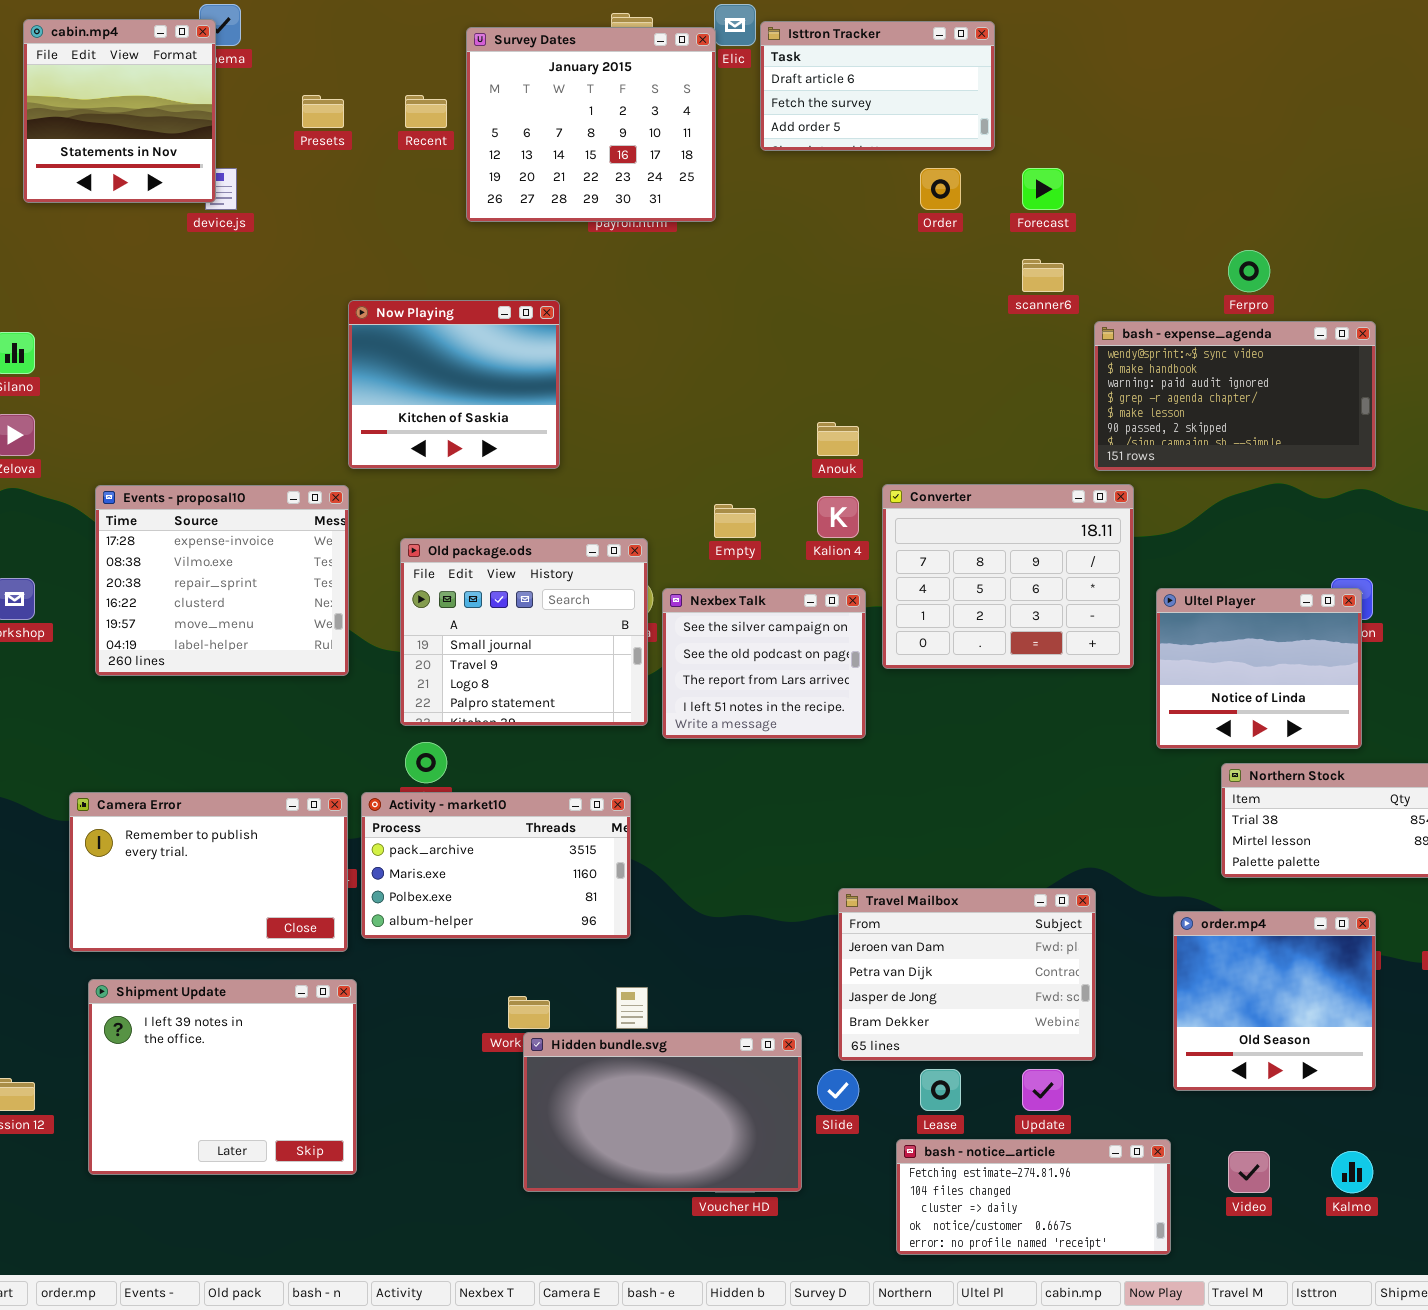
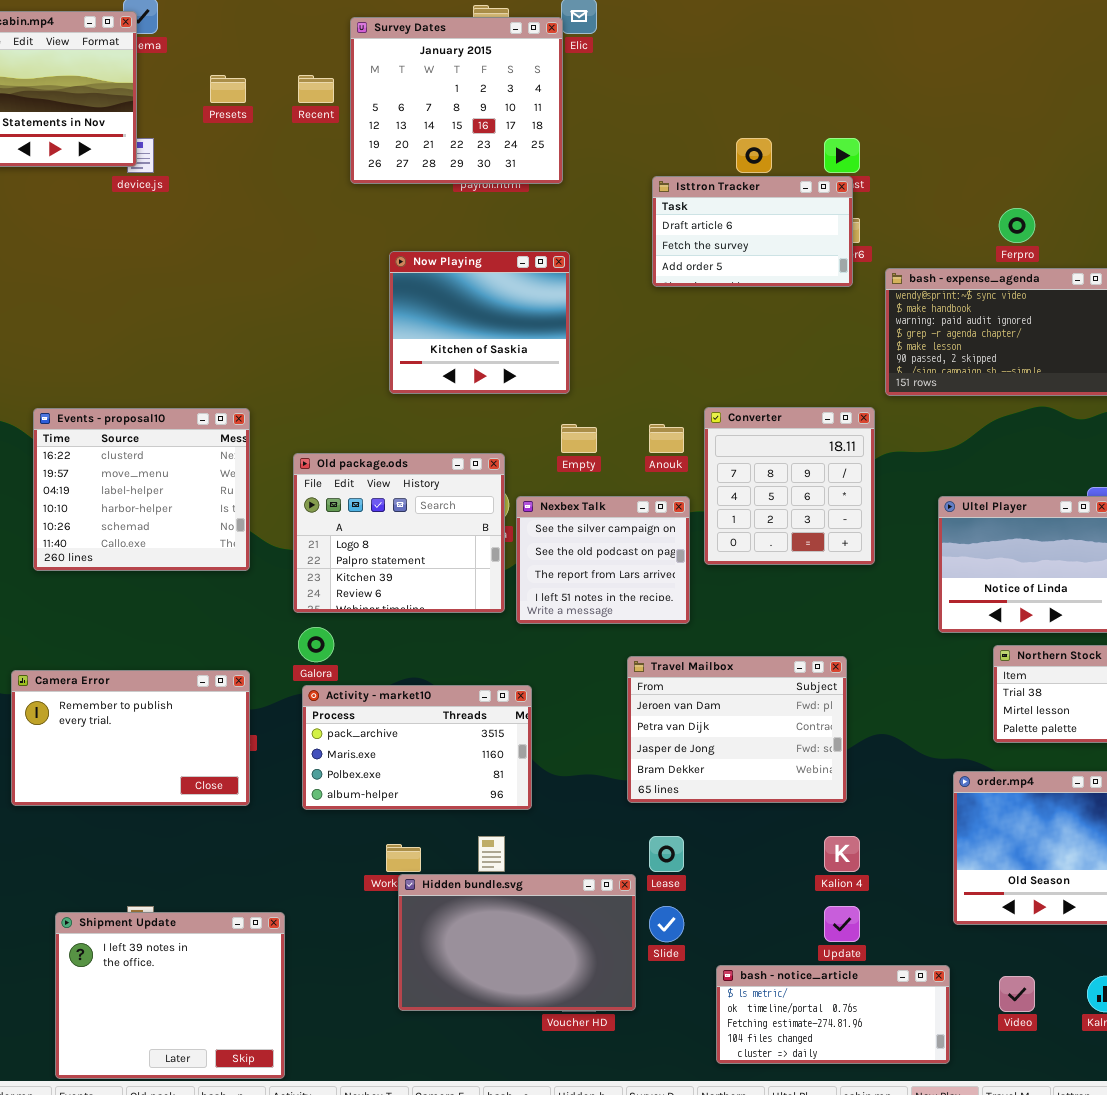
Isttron Tracker: [760,21,995,151] -> [652,176,853,287], moved
Now Playing: [348,300,560,469] -> [389,251,570,394], moved
Anouk: [817,422,859,456] -> [649,424,684,453], moved
Converter: [882,484,1134,669] -> [704,407,875,565], resized
Events - proposal10: [95,485,349,676] -> [33,408,250,571], scrolled down 3 rows
Kalion 4: [817,496,859,538] -> [824,836,860,872], moved
Old package.ods: [400,538,648,726] -> [293,453,505,613], scrolled down 2 rows
Activity - market10: [361,792,631,939] -> [302,685,532,810], moved
Travel Mailbox: [838,888,1096,1061] -> [627,656,847,803], moved
Shipment Update: [88,979,357,1175] -> [55,912,285,1079], moved
Lease: [920,1069,961,1111] -> [649,836,684,872], moved
bash - notice_article: [896,1139,1171,1255] -> [716,965,950,1064], scrolled up 2 rows

